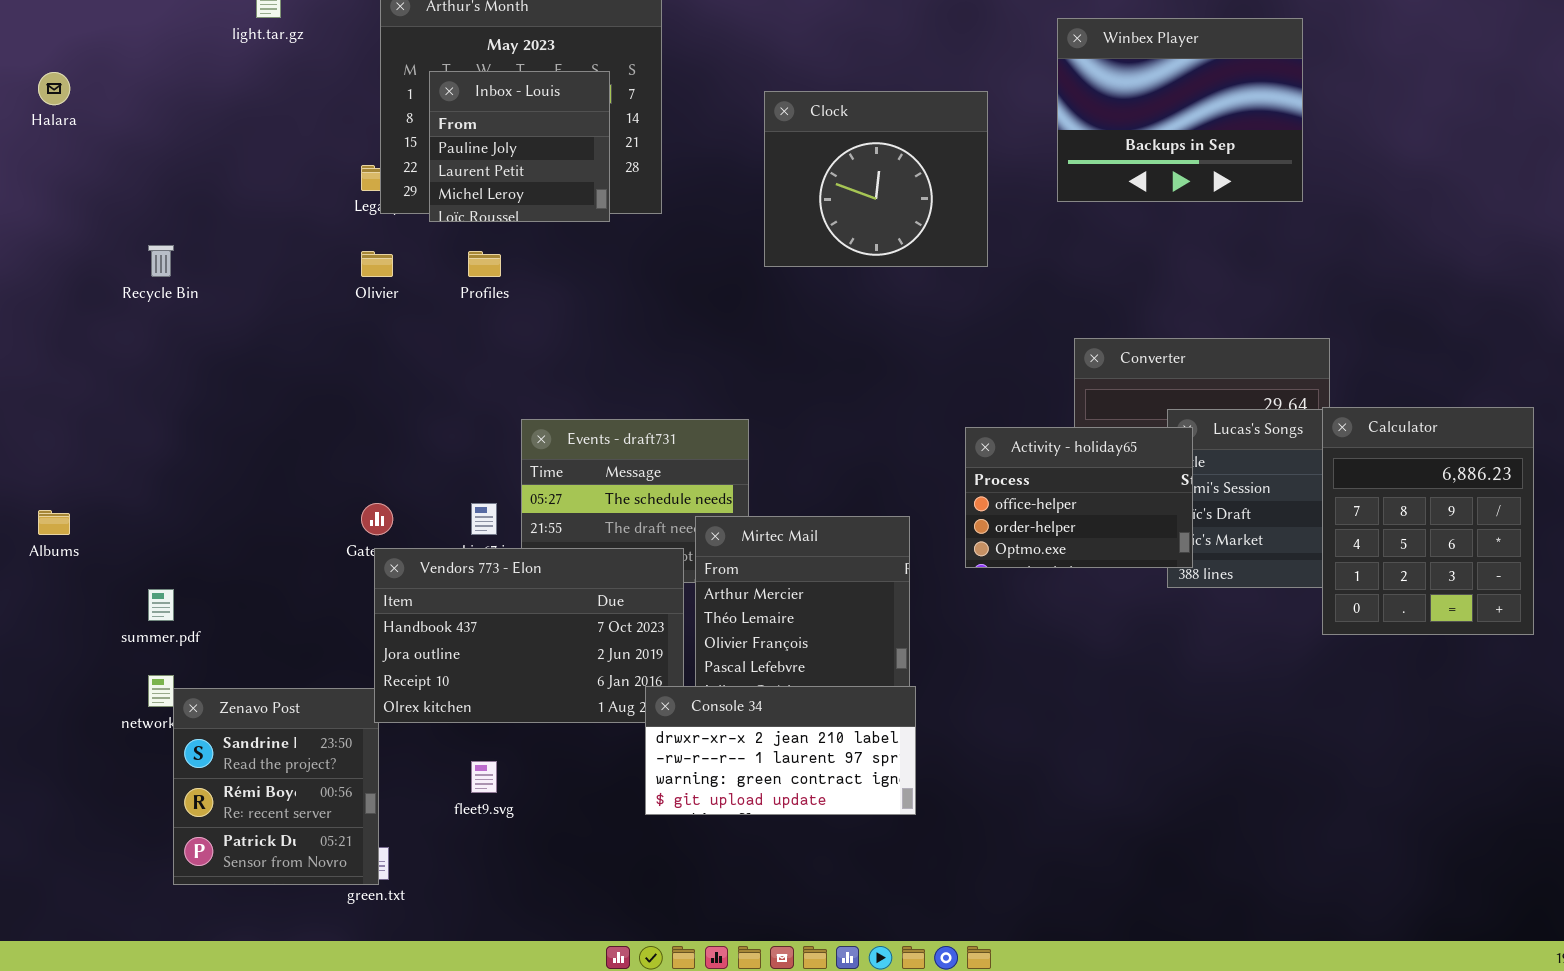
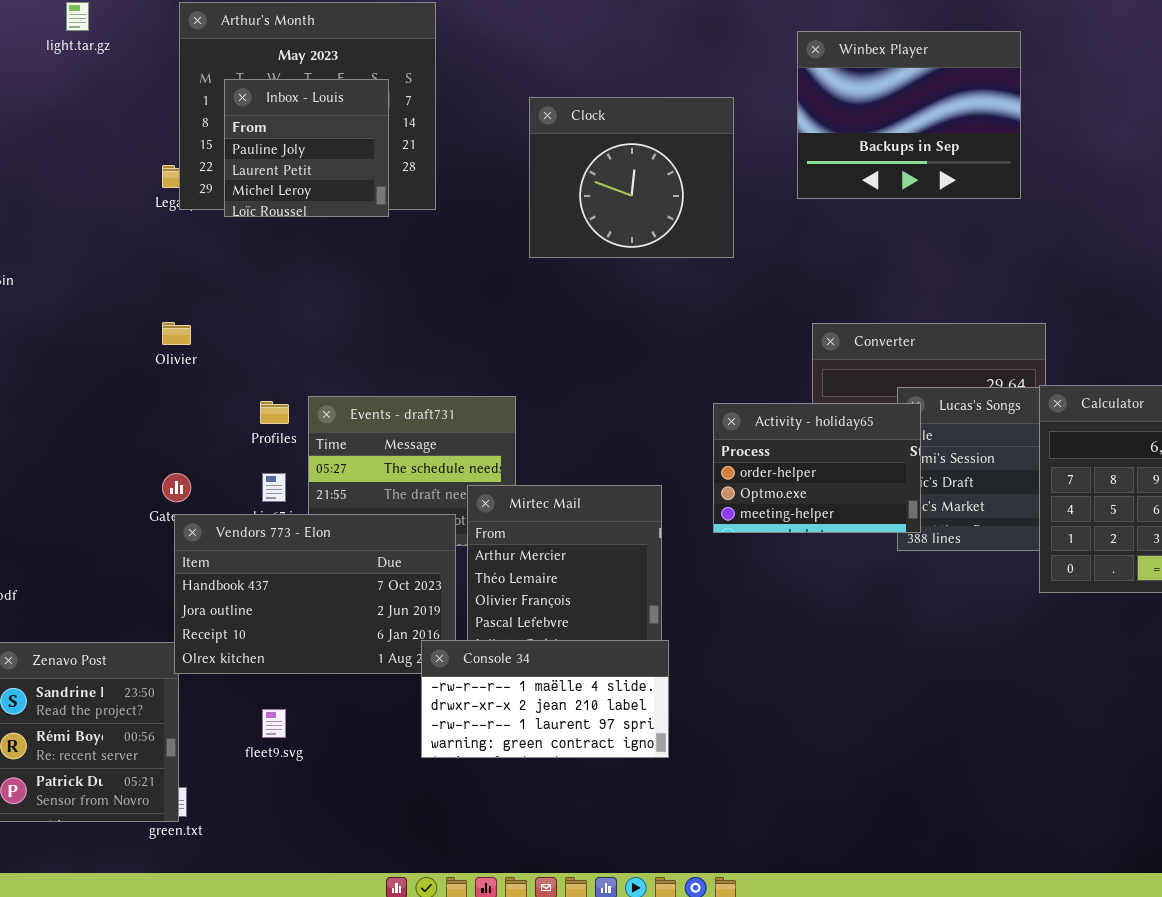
Olivier: [361,251,393,277] -> [162,322,191,345], moved
Profiles: [468,251,501,277] -> [260,401,289,424], moved
Activity - holiday65: [965,427,1193,568] -> [713,403,921,533], scrolled down 1 row
Console 34: [645,686,916,815] -> [421,640,669,758], scrolled up 1 row

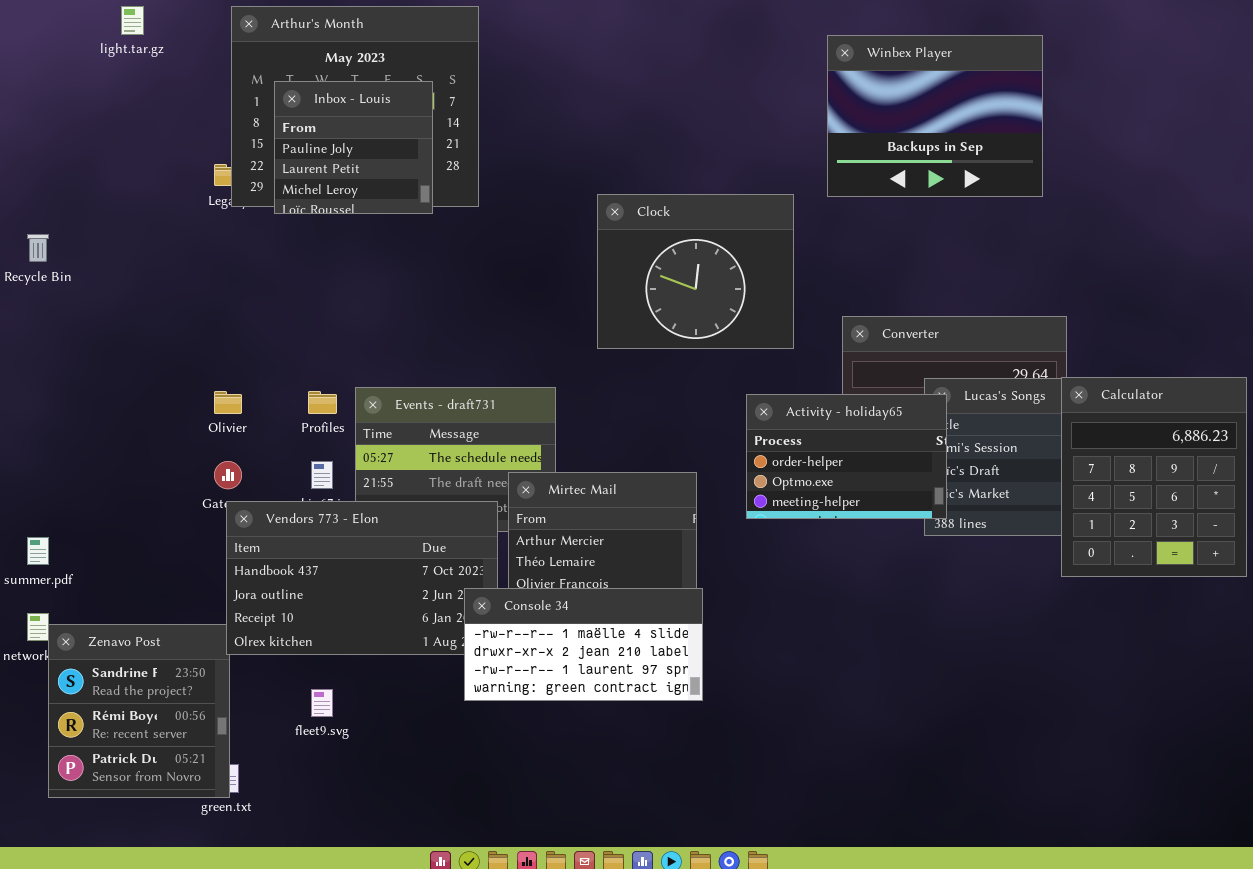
Clock: [529,97,734,258] -> [597,194,794,349], moved
Olivier: [162,322,191,345] -> [214,391,242,414], moved
Console 34: [421,640,669,758] -> [464,588,703,701], moved

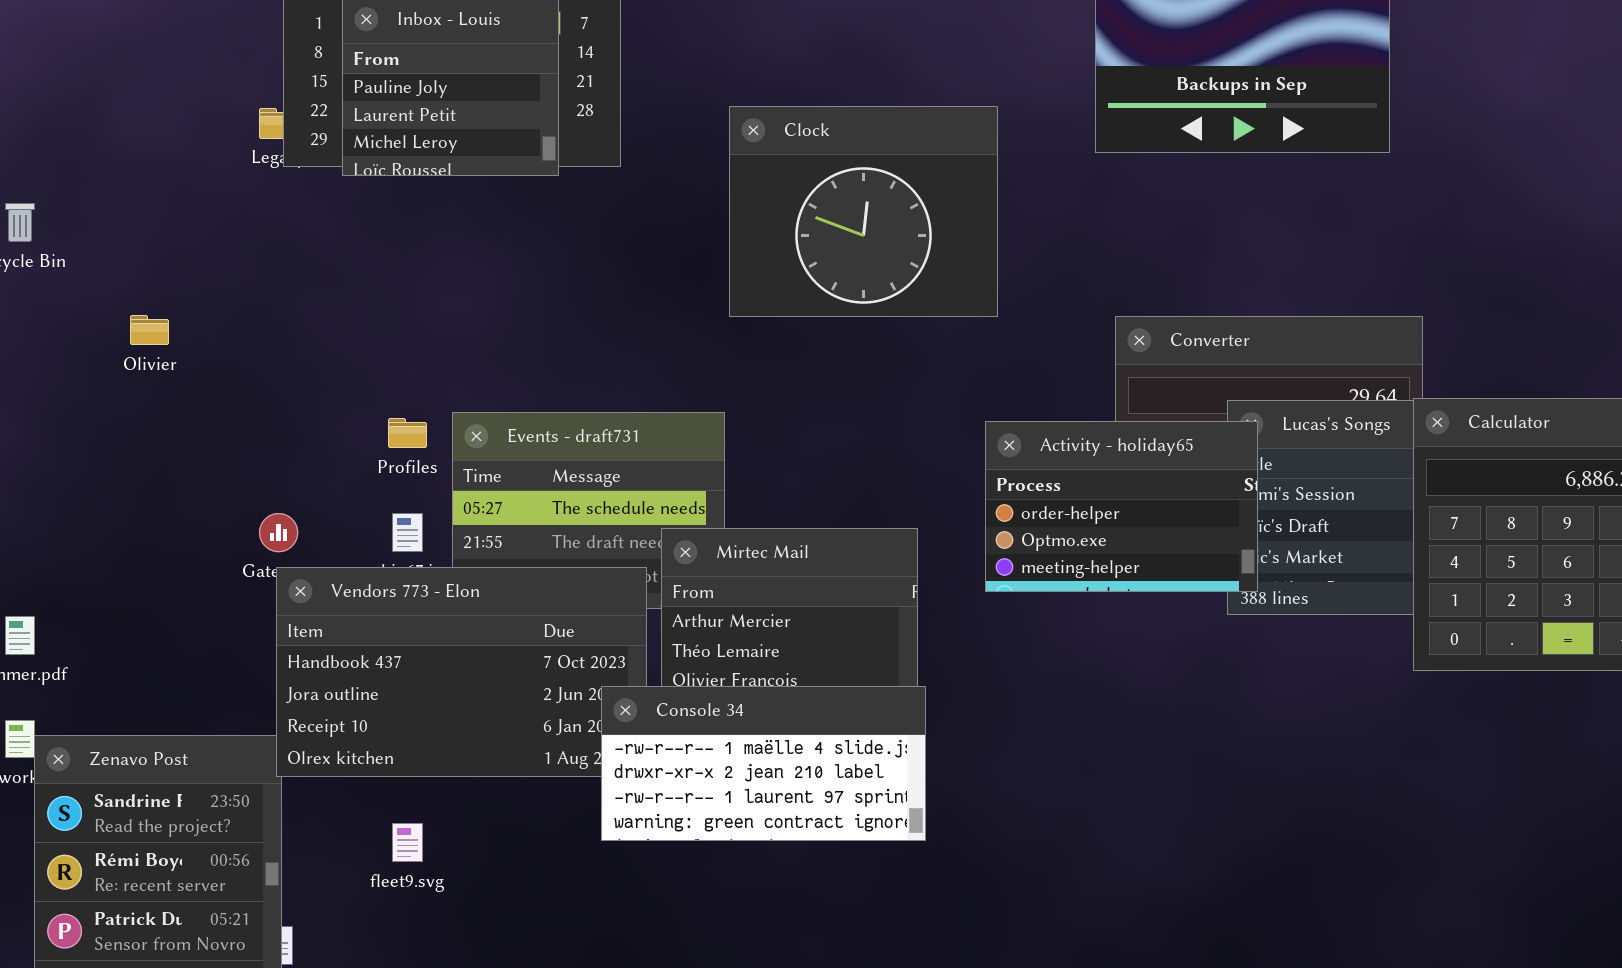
Clock: [597,194,794,349] -> [729,106,998,317], moved
Olivier: [214,391,242,414] -> [130,315,169,345], moved

